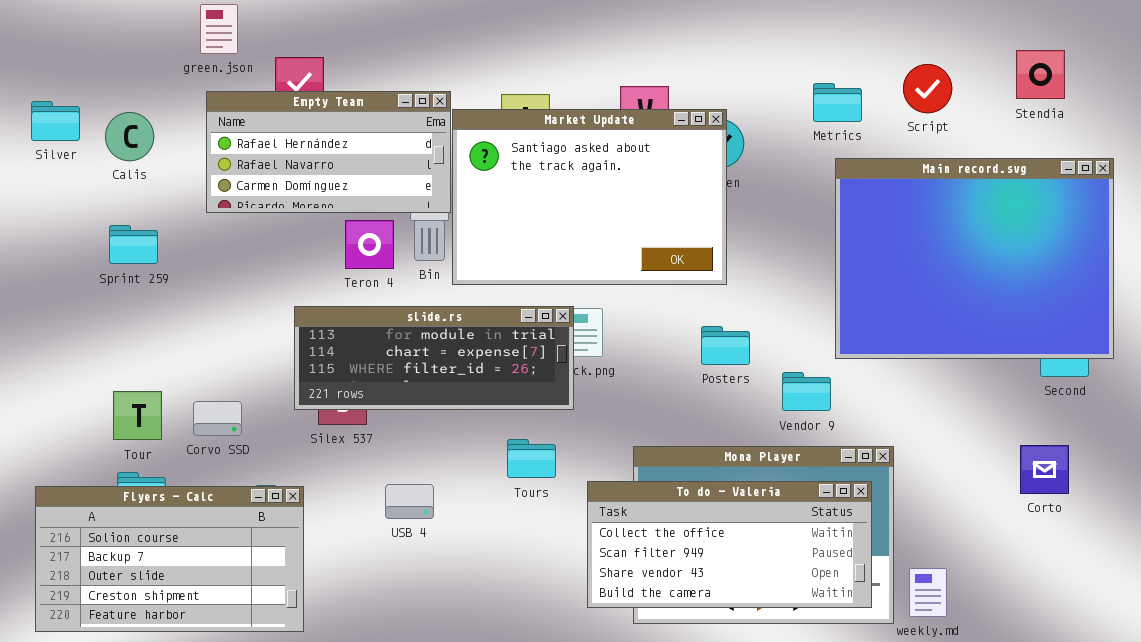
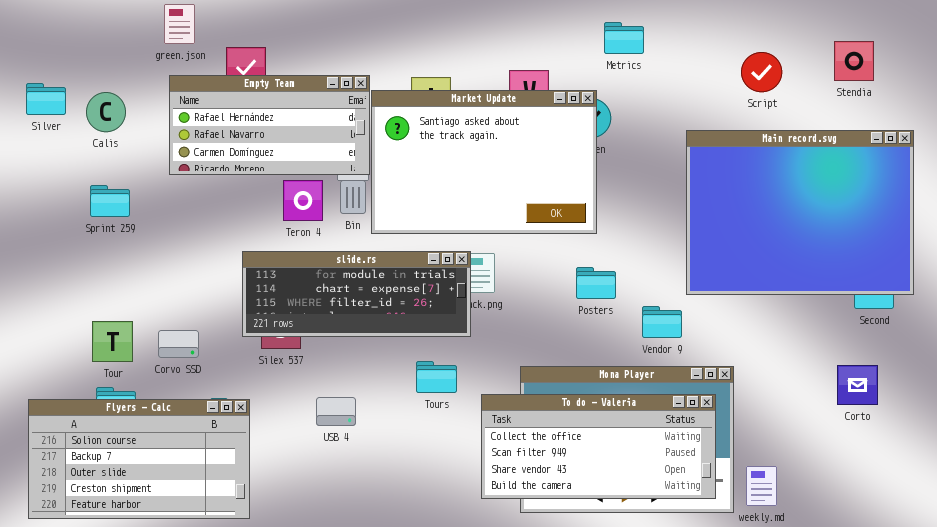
Metrics: [813,83,862,122] -> [604,22,644,54], moved

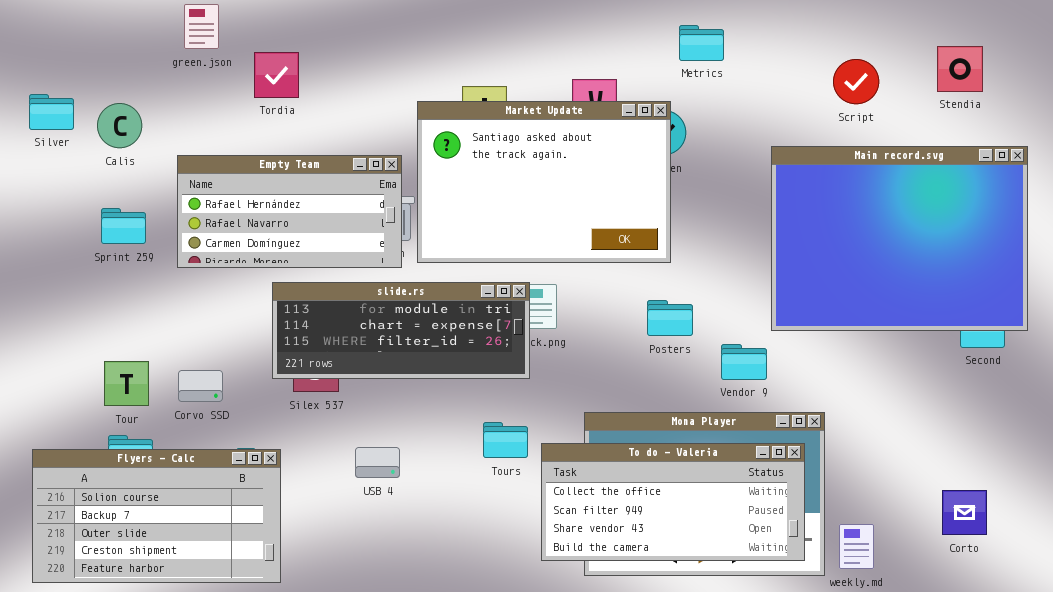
Empty Team: [169,75,370,175] -> [177,155,402,268], moved
Tours: [416,361,457,393] -> [483,422,528,458], moved
Corto: [837,365,878,405] -> [942,490,987,535], moved

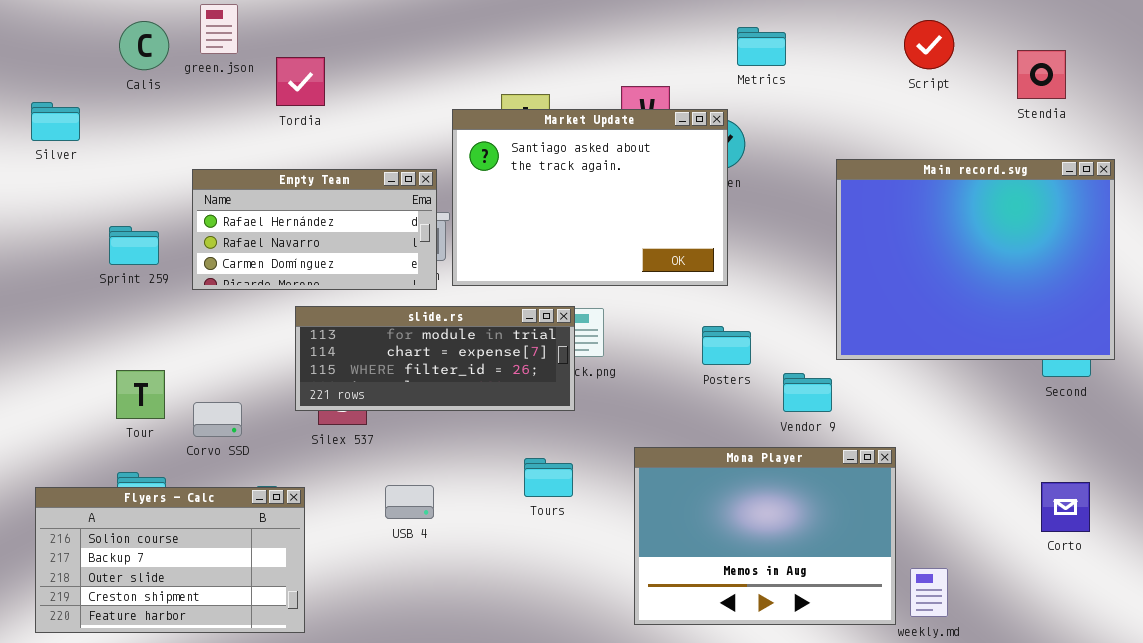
Script: [833,59,879,104] -> [904,20,954,69], moved
Calis: [97,103,142,148] -> [119,21,169,70], moved
Tour: [104,361,149,406] -> [116,370,165,419], moved
To do - Valeria: [541,443,805,561] -> none, closed
Corto: [942,490,987,535] -> [1041,482,1090,532], moved

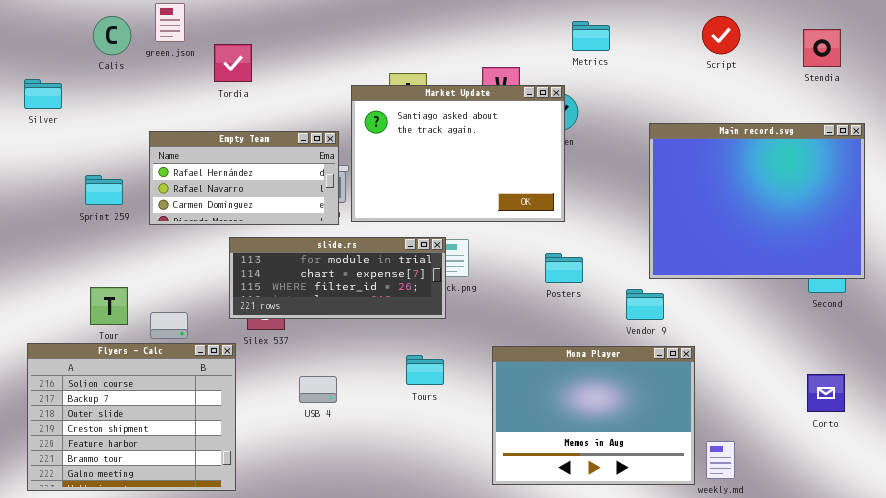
Stendia: [1017,50,1066,99] -> [803,29,841,67], moved
Vendor 9: [783,373,832,412] -> [626,289,664,320], moved
Flyers - Calc: [35,487,305,633] -> [27,343,236,491], resized

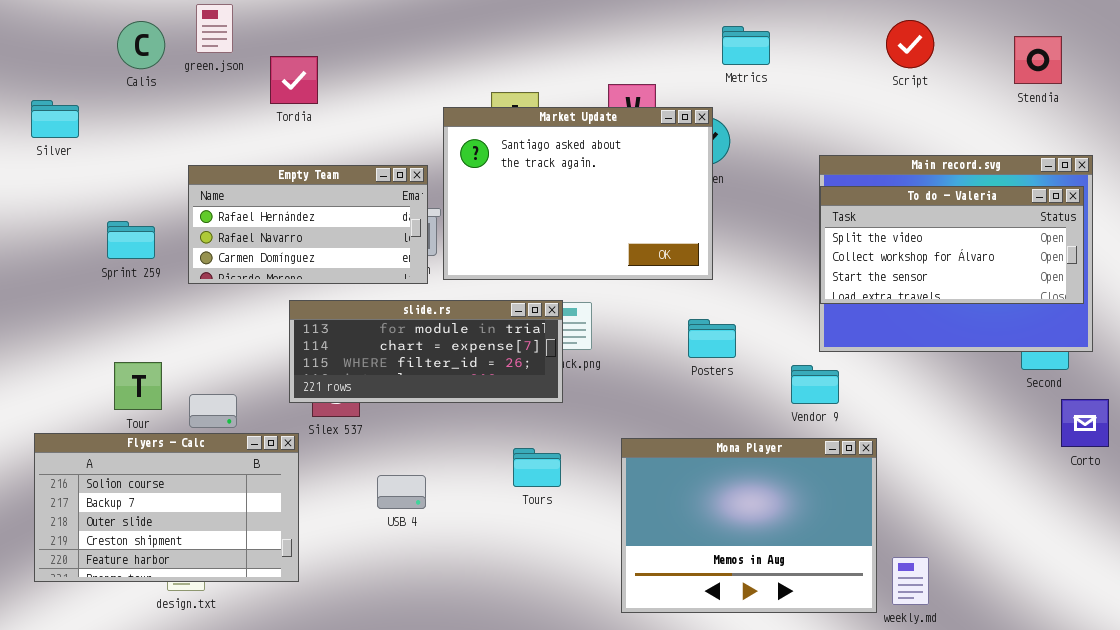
To do - Valeria: none -> [820,186,1084,304], opened
Flyers - Calc: [27,343,236,491] -> [34,433,299,582], resized
Corto: [807,374,845,412] -> [1061,399,1109,447], moved

